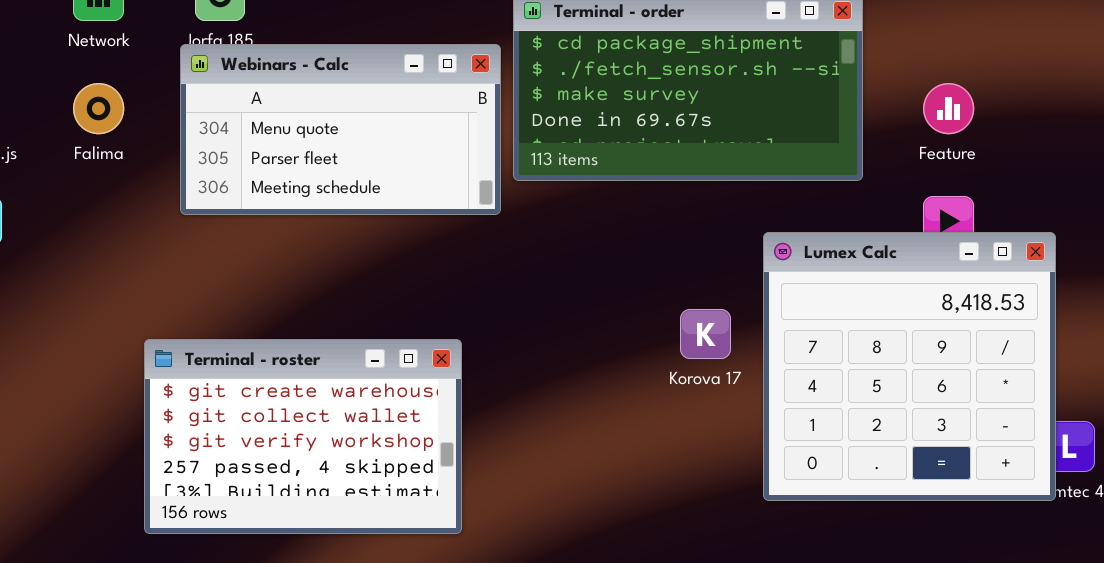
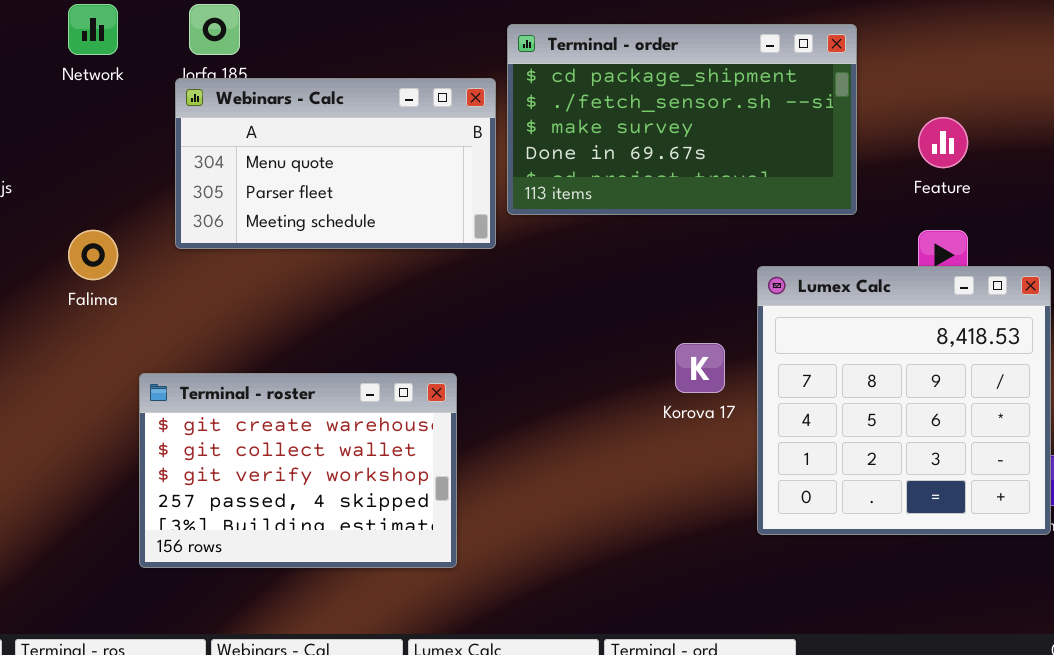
Falima: [73,83,124,134] -> [68,230,118,280], moved

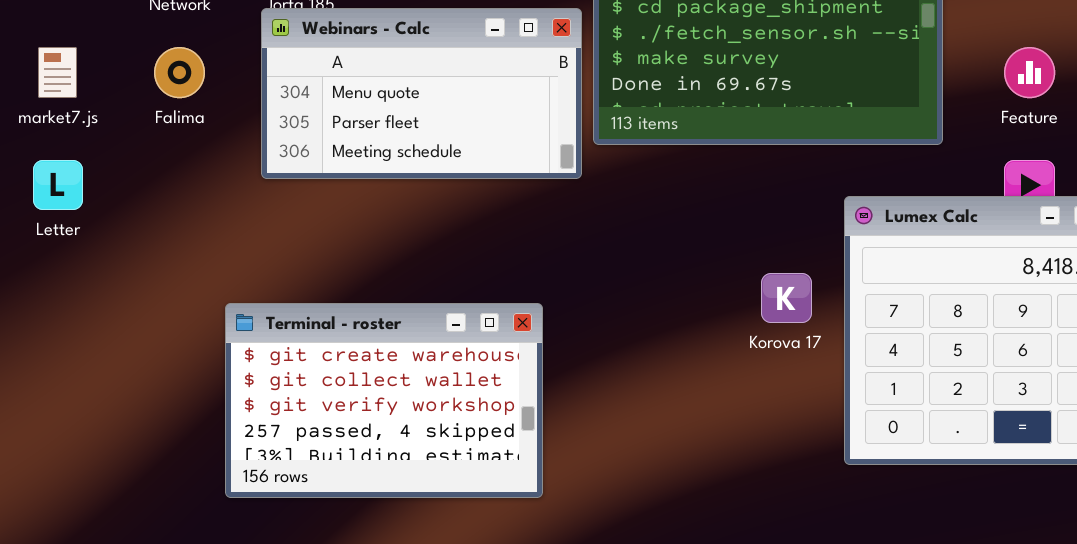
Falima: [68,230,118,280] -> [154,47,205,98], moved

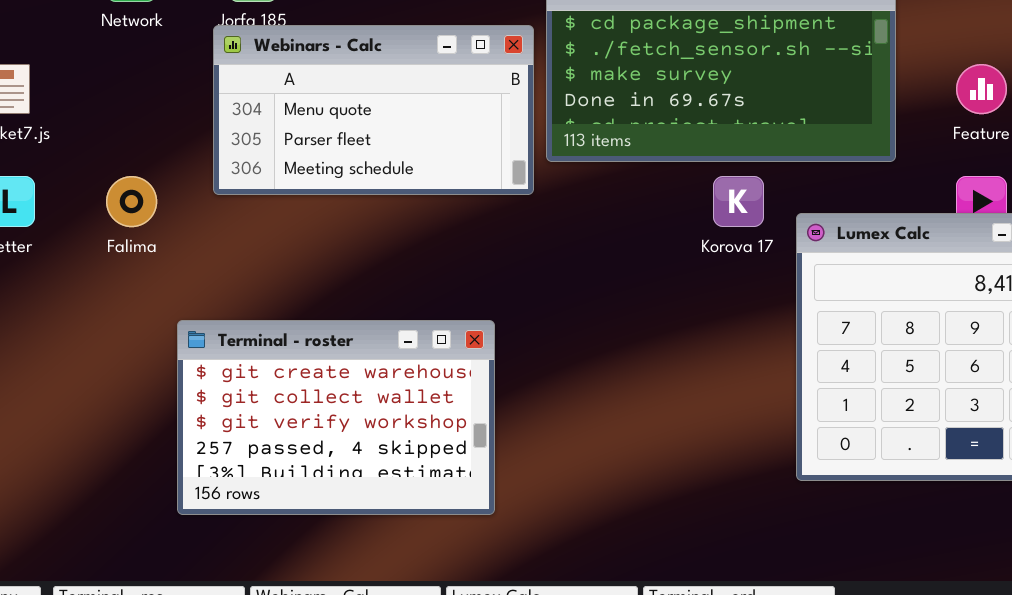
Falima: [154,47,205,98] -> [106,176,157,227], moved
Korova 17: [761,273,812,323] -> [713,176,764,227], moved

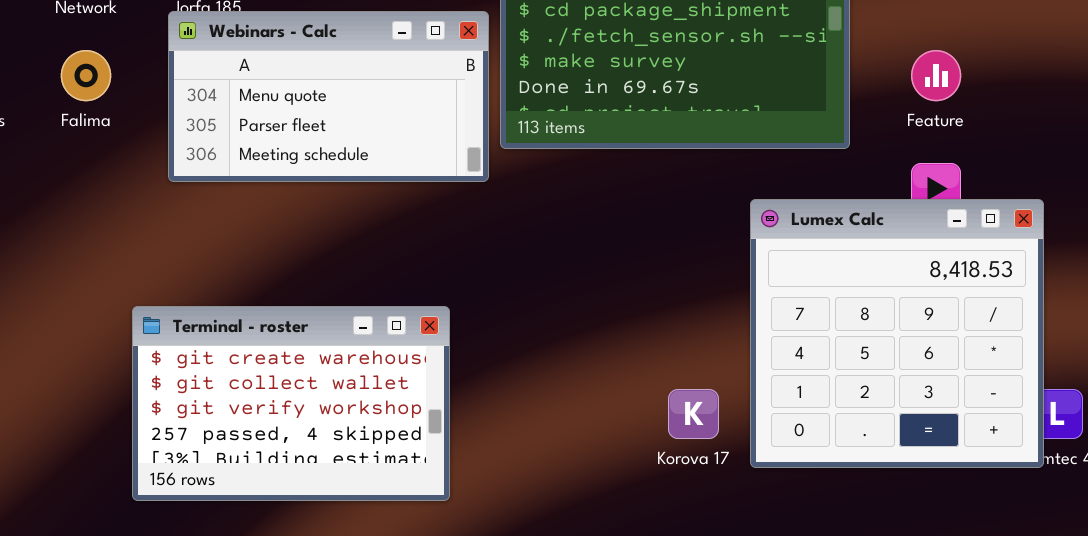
Falima: [106,176,157,227] -> [61,50,111,101], moved
Korova 17: [713,176,764,227] -> [668,389,719,439], moved

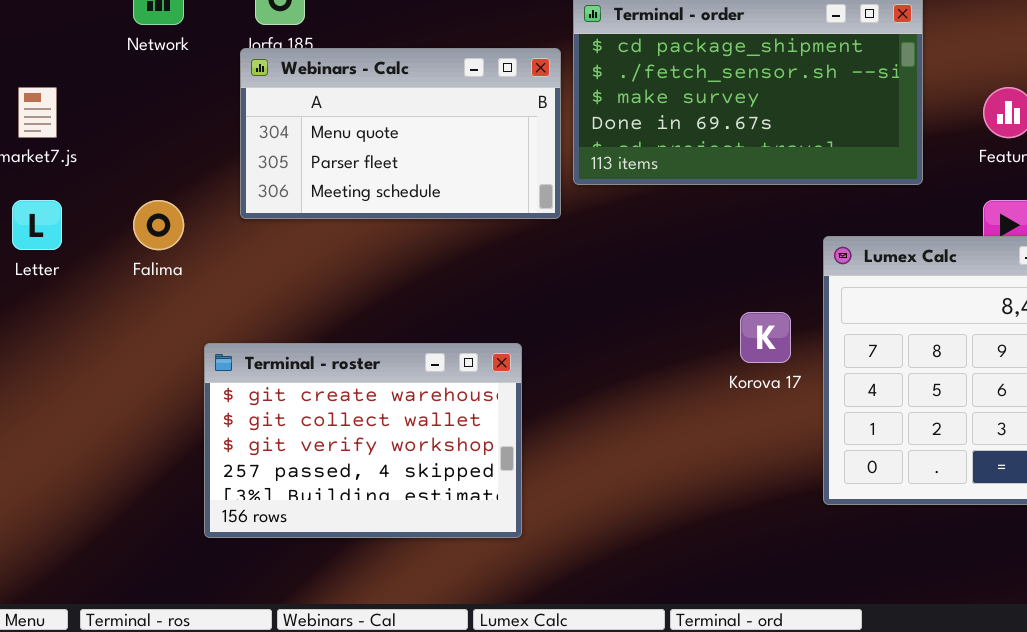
Falima: [61,50,111,101] -> [133,200,184,250], moved
Korova 17: [668,389,719,439] -> [740,312,791,363], moved

